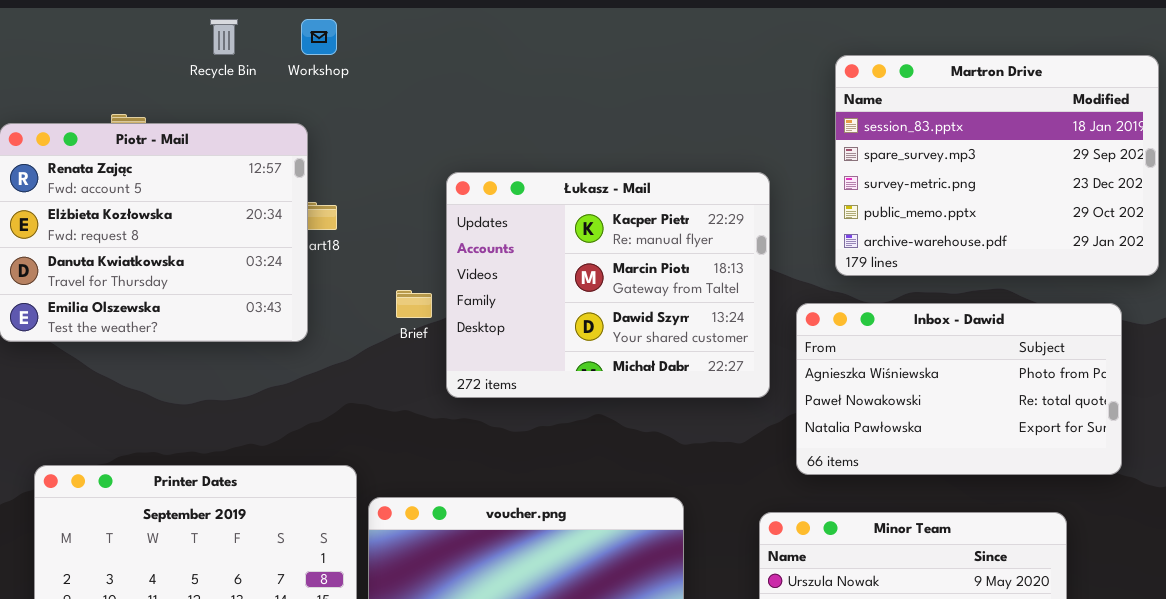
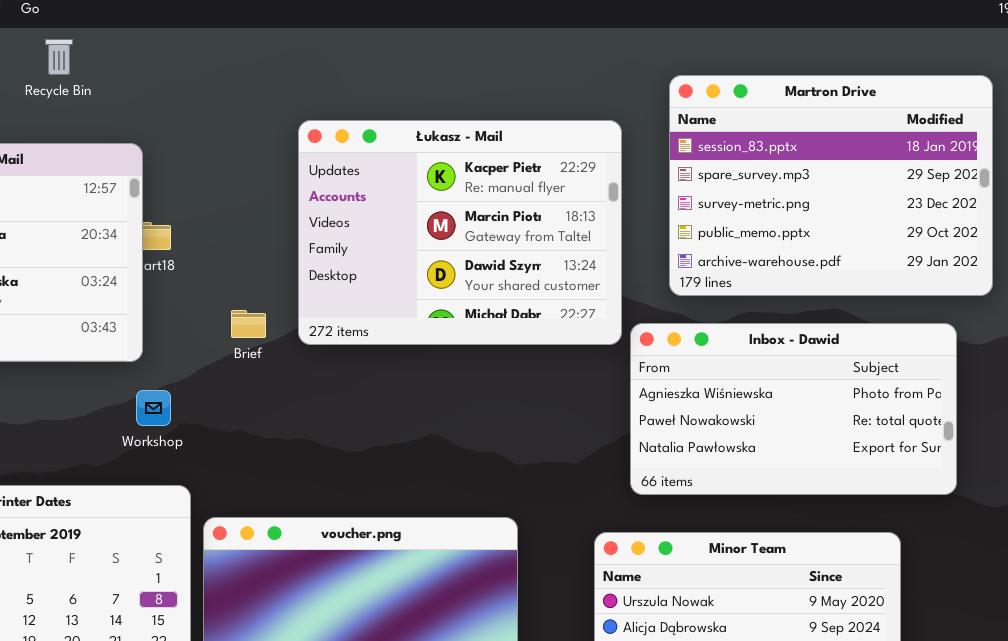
Workshop: [301,19,337,55] -> [136,390,171,426], moved
Łukasz - Mail: [446,172,770,398] -> [298,120,622,345], moved

